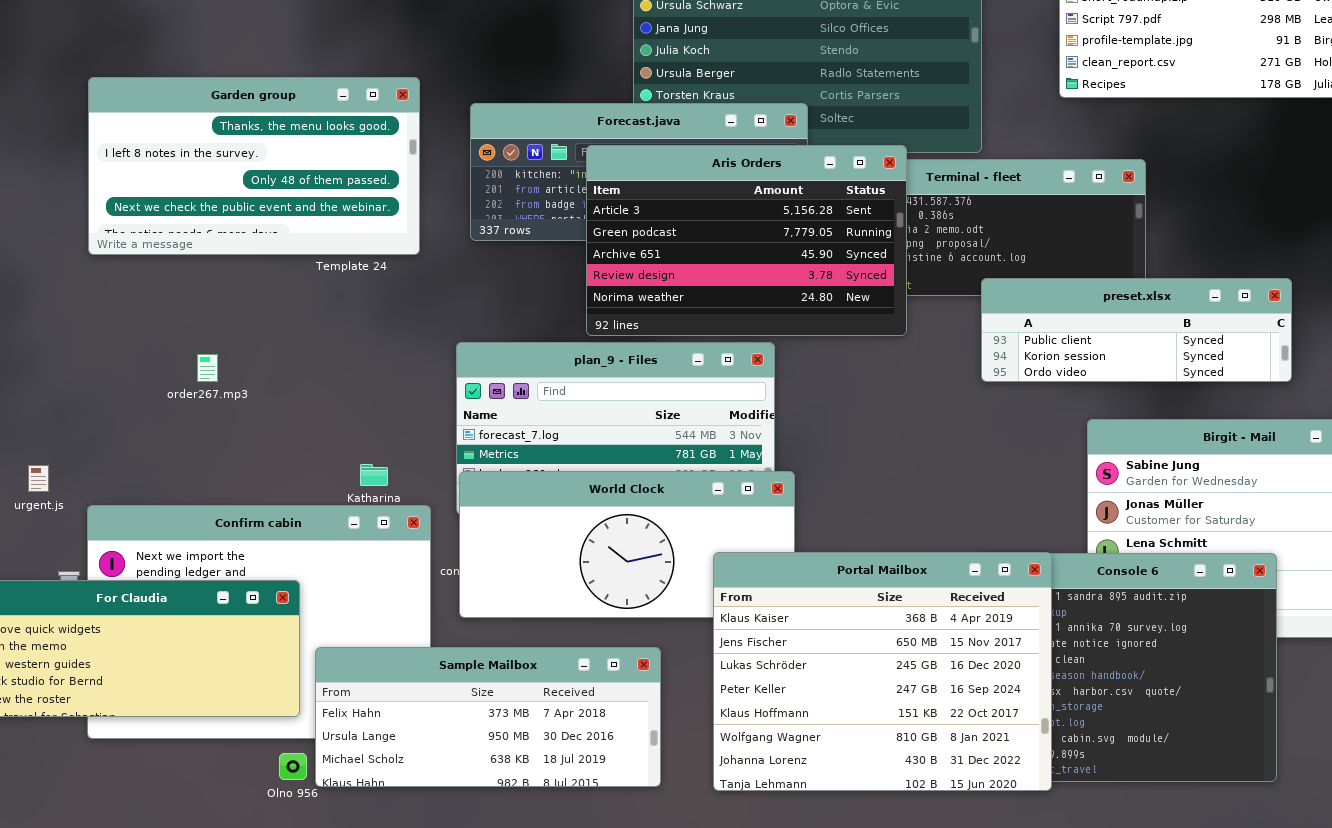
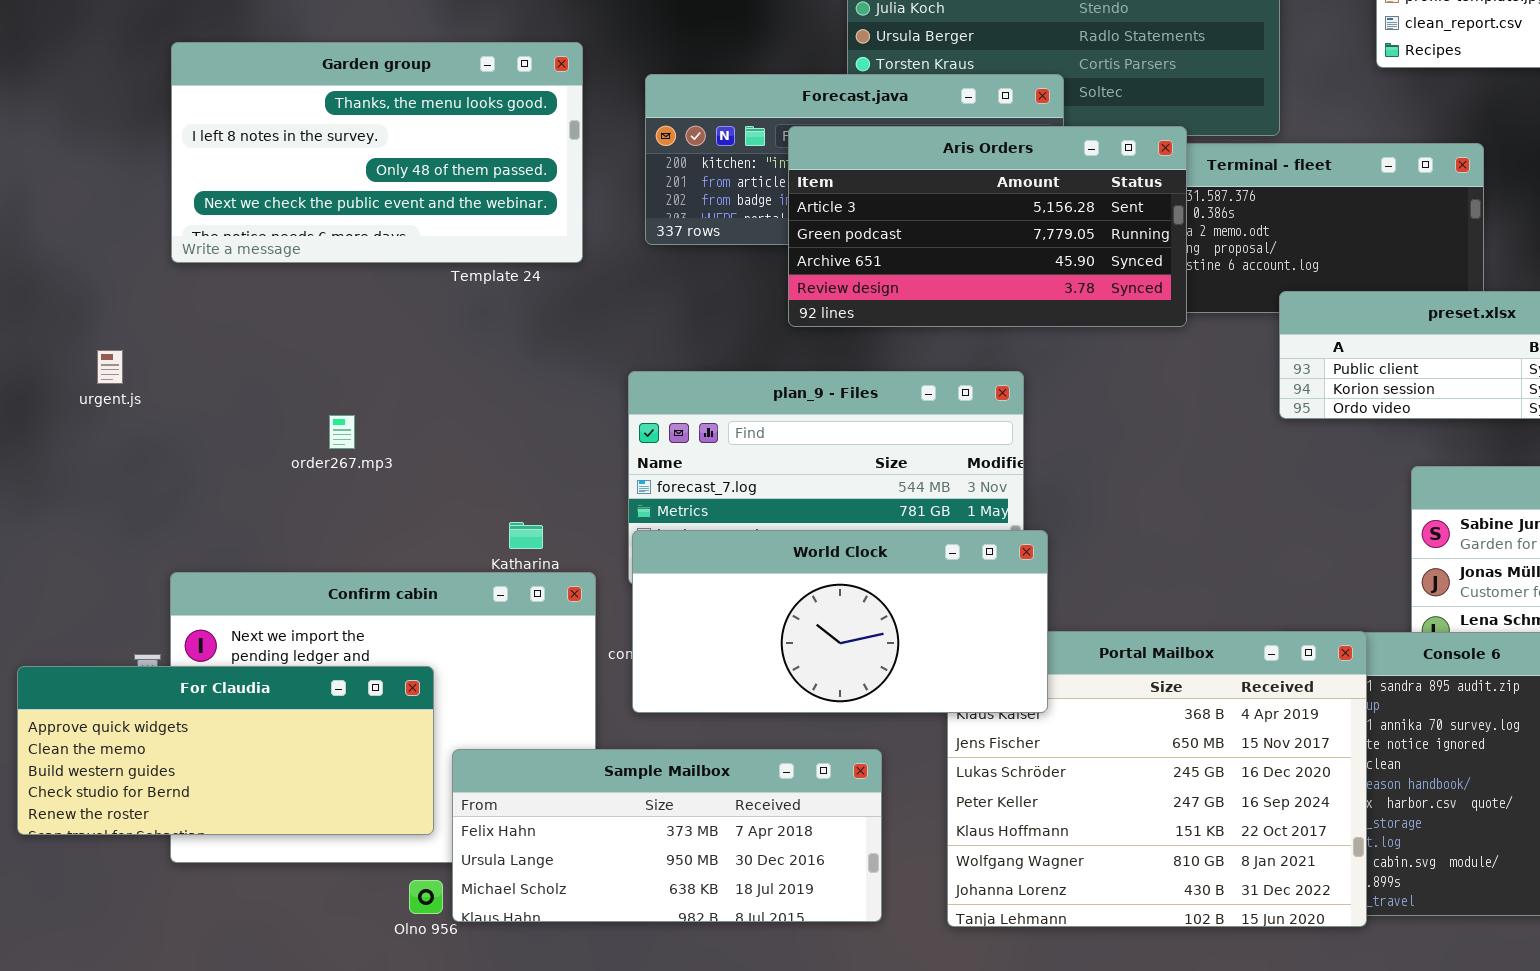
Aris Orders: [586,145,907,336] -> [788,126,1187,327], resized
order267.mp3: [197,354,218,382] -> [329,415,355,449], moved
urgent.js: [28,465,49,492] -> [97,350,123,384], moved
World Clock: [459,471,795,618] -> [632,530,1048,713], raised

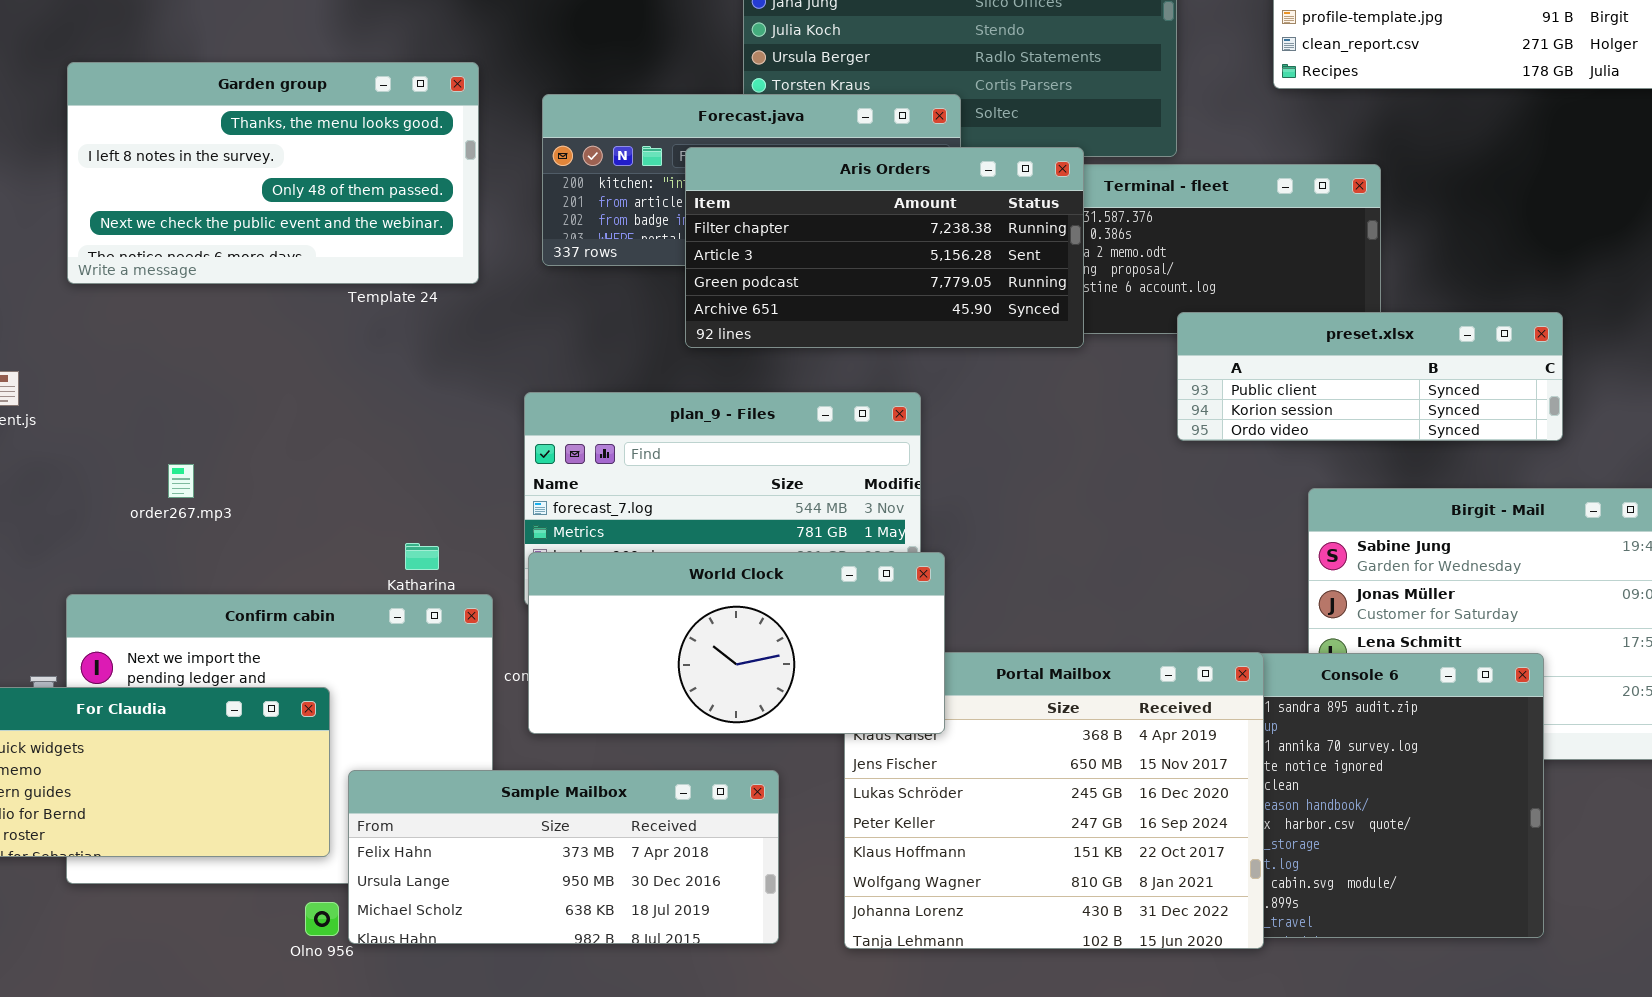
Aris Orders: [788,126,1187,327] -> [685,147,1084,348], scrolled up 1 row
order267.mp3: [329,415,355,449] -> [168,464,194,498], moved

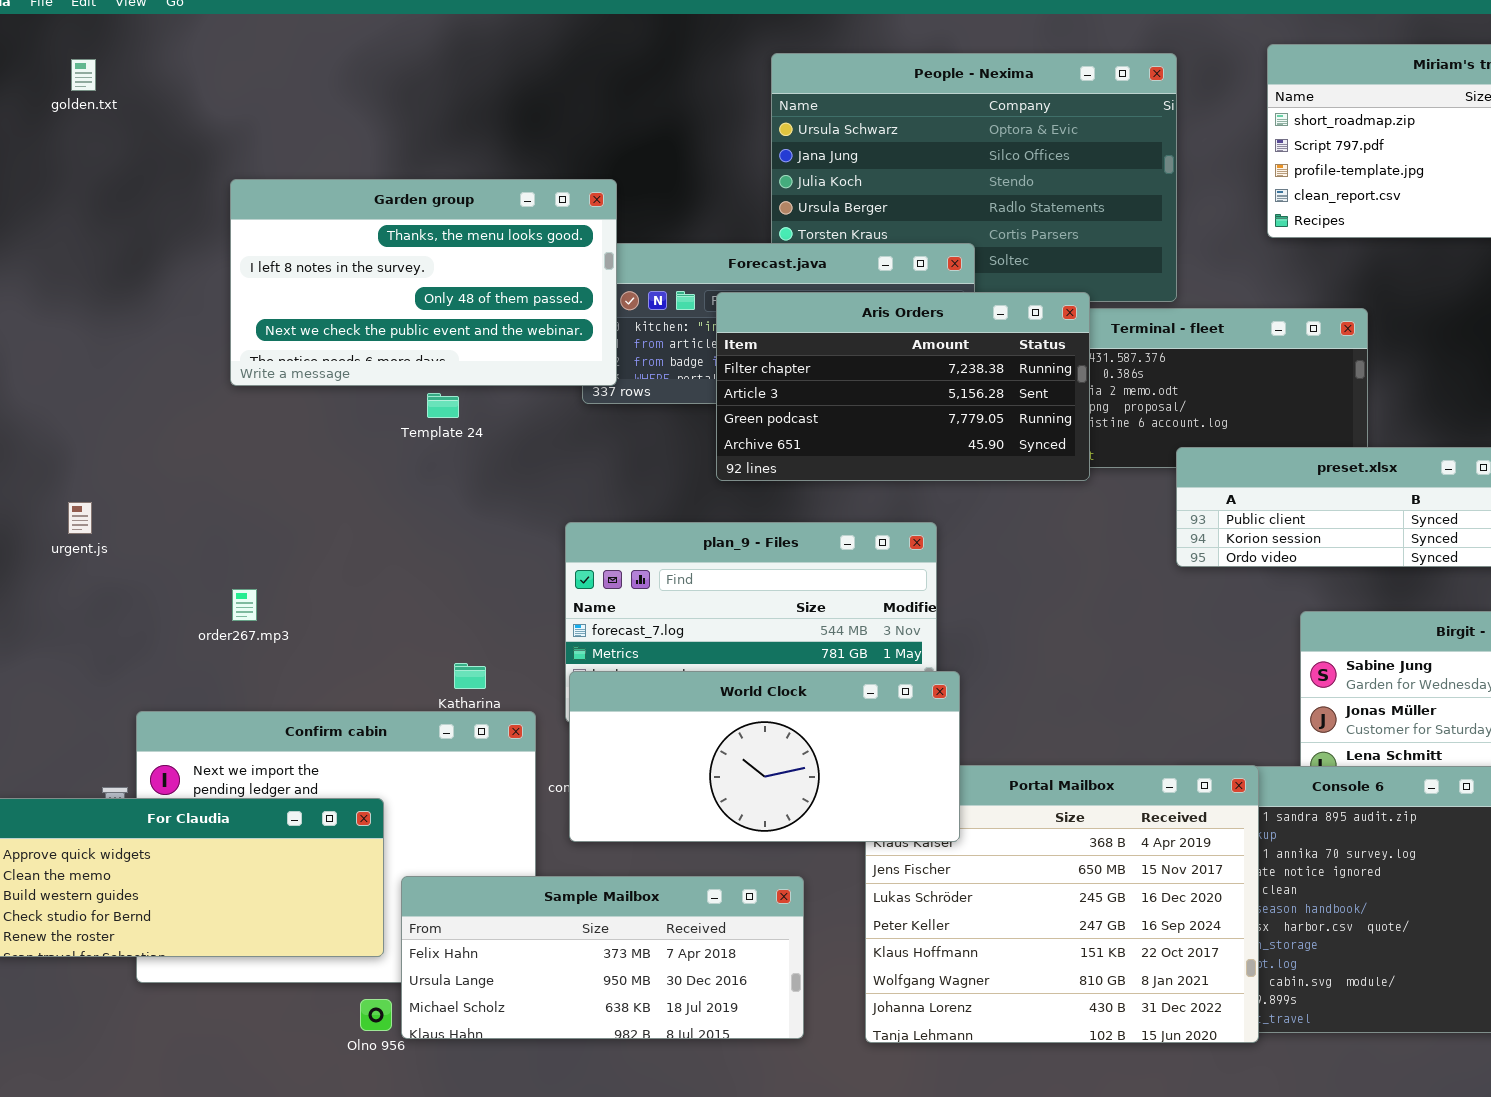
Garden group: [67,62,479,284] -> [230,179,617,386], moved

